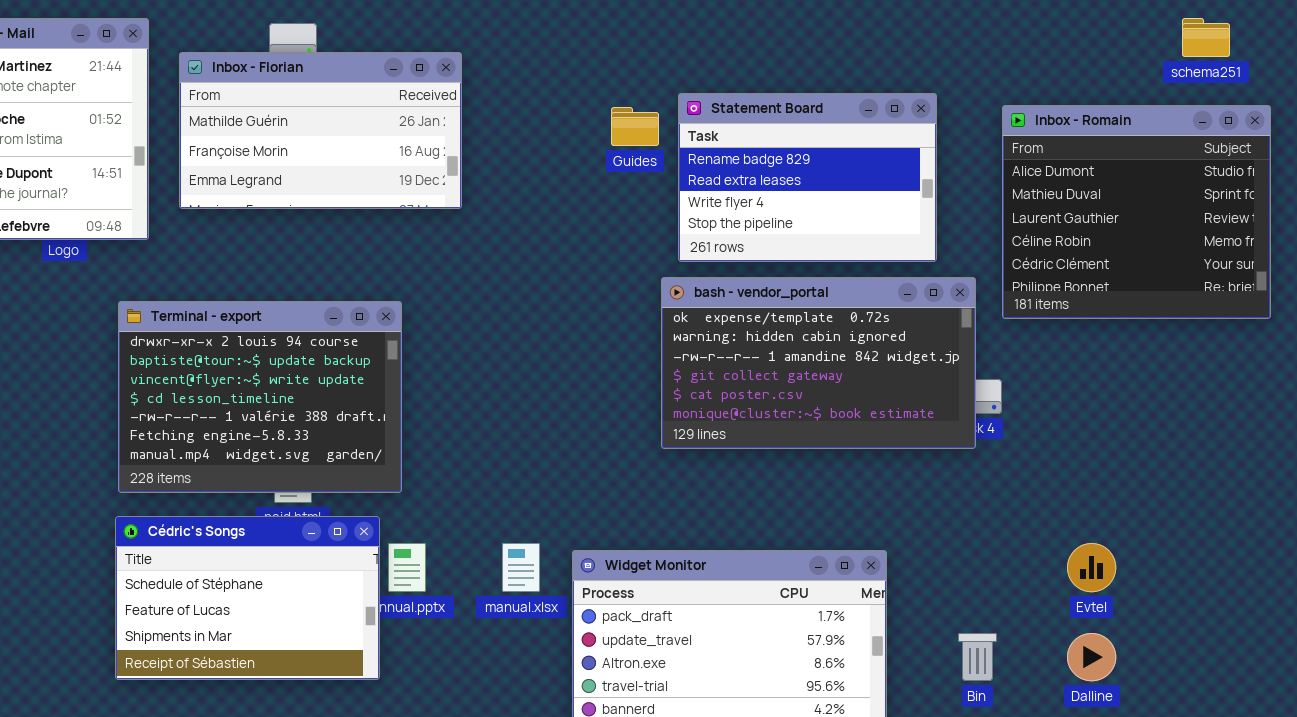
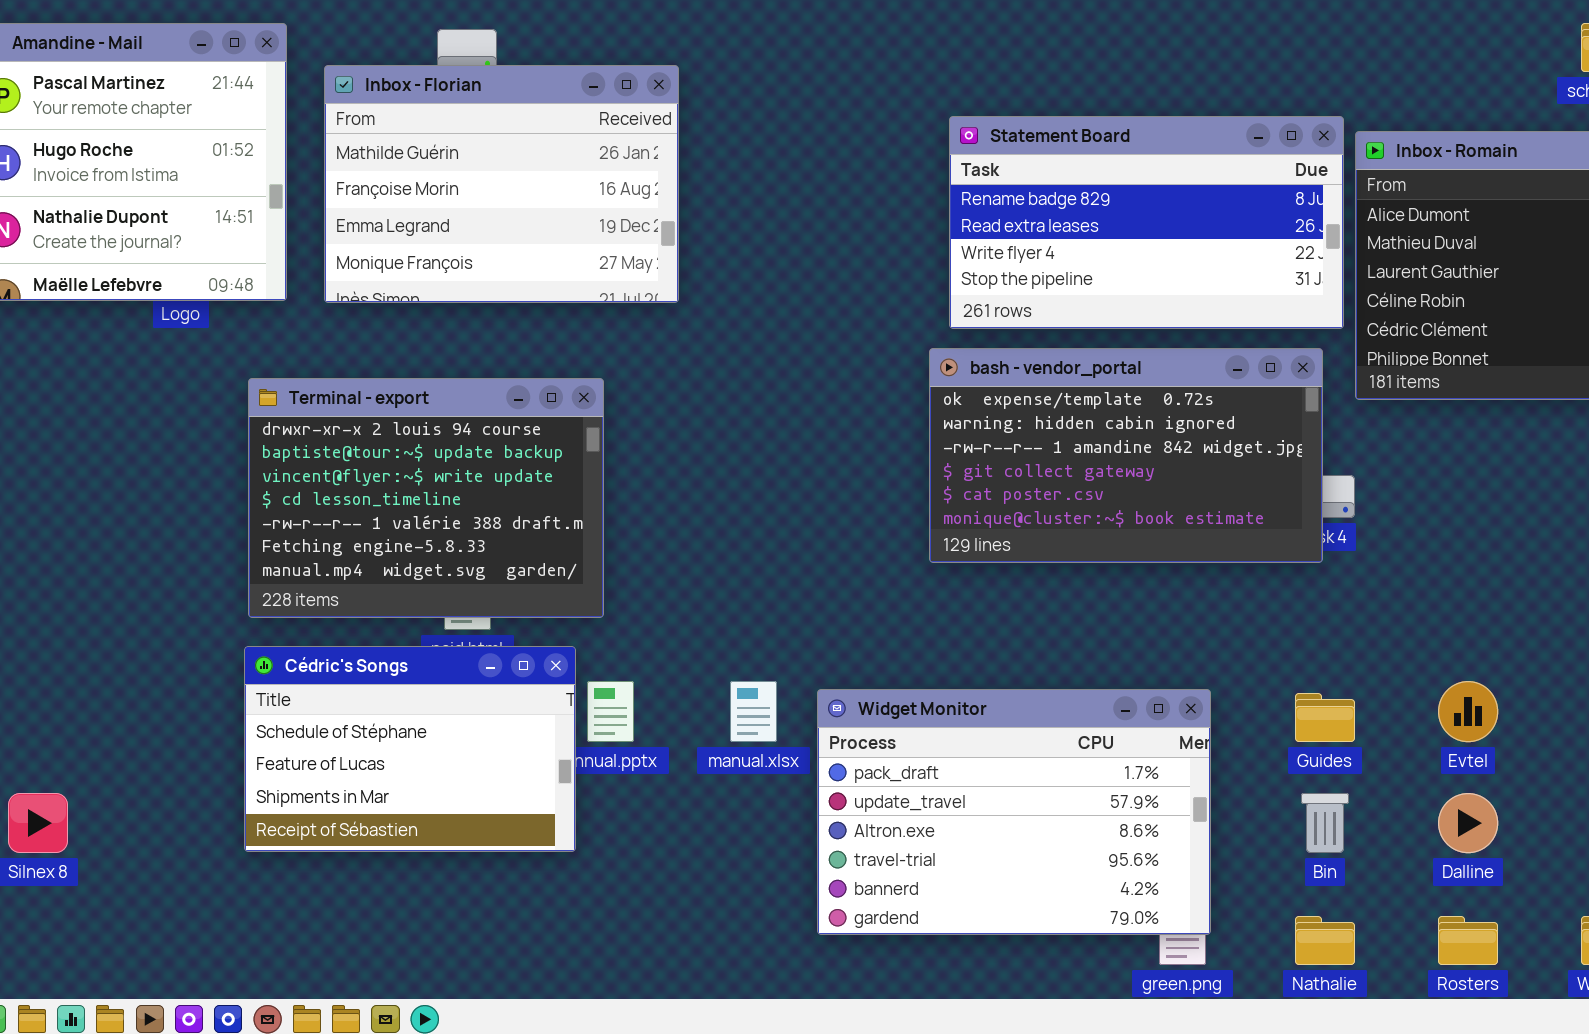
Inbox - Florian: [179,52,462,209] -> [324,65,679,303], resized
Statement Board: [678,93,937,262] -> [949,116,1344,329], resized
Guides: [611,107,659,146] -> [1295,693,1355,742], moved

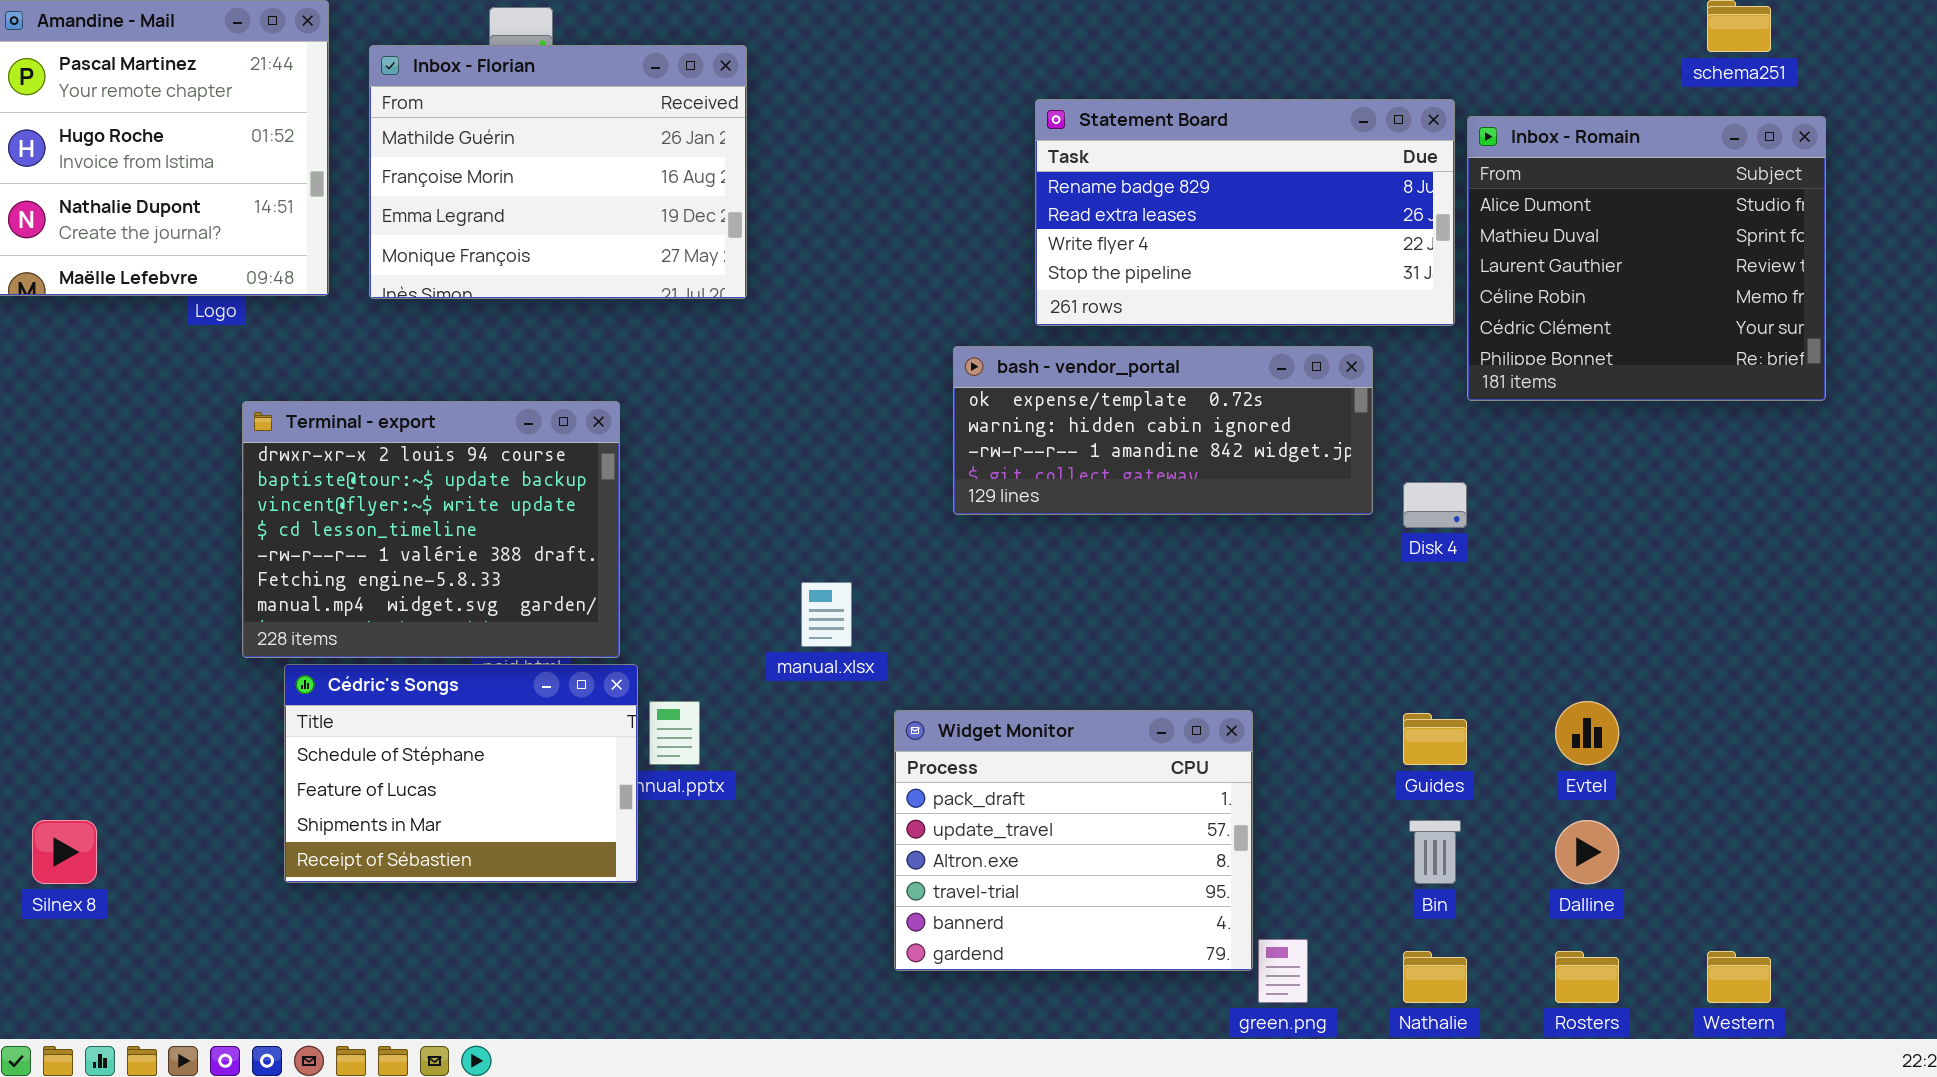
bash - vendor_portal: [929,348,1323,563] -> [953,346,1373,515], moved, resized
Terminal - export: [248,378,604,618] -> [242,401,620,658], moved
manual.xlsx: [730,681,777,742] -> [801,582,852,647], moved
Widget Monitor: [817,689,1211,935] -> [894,710,1253,971], resized

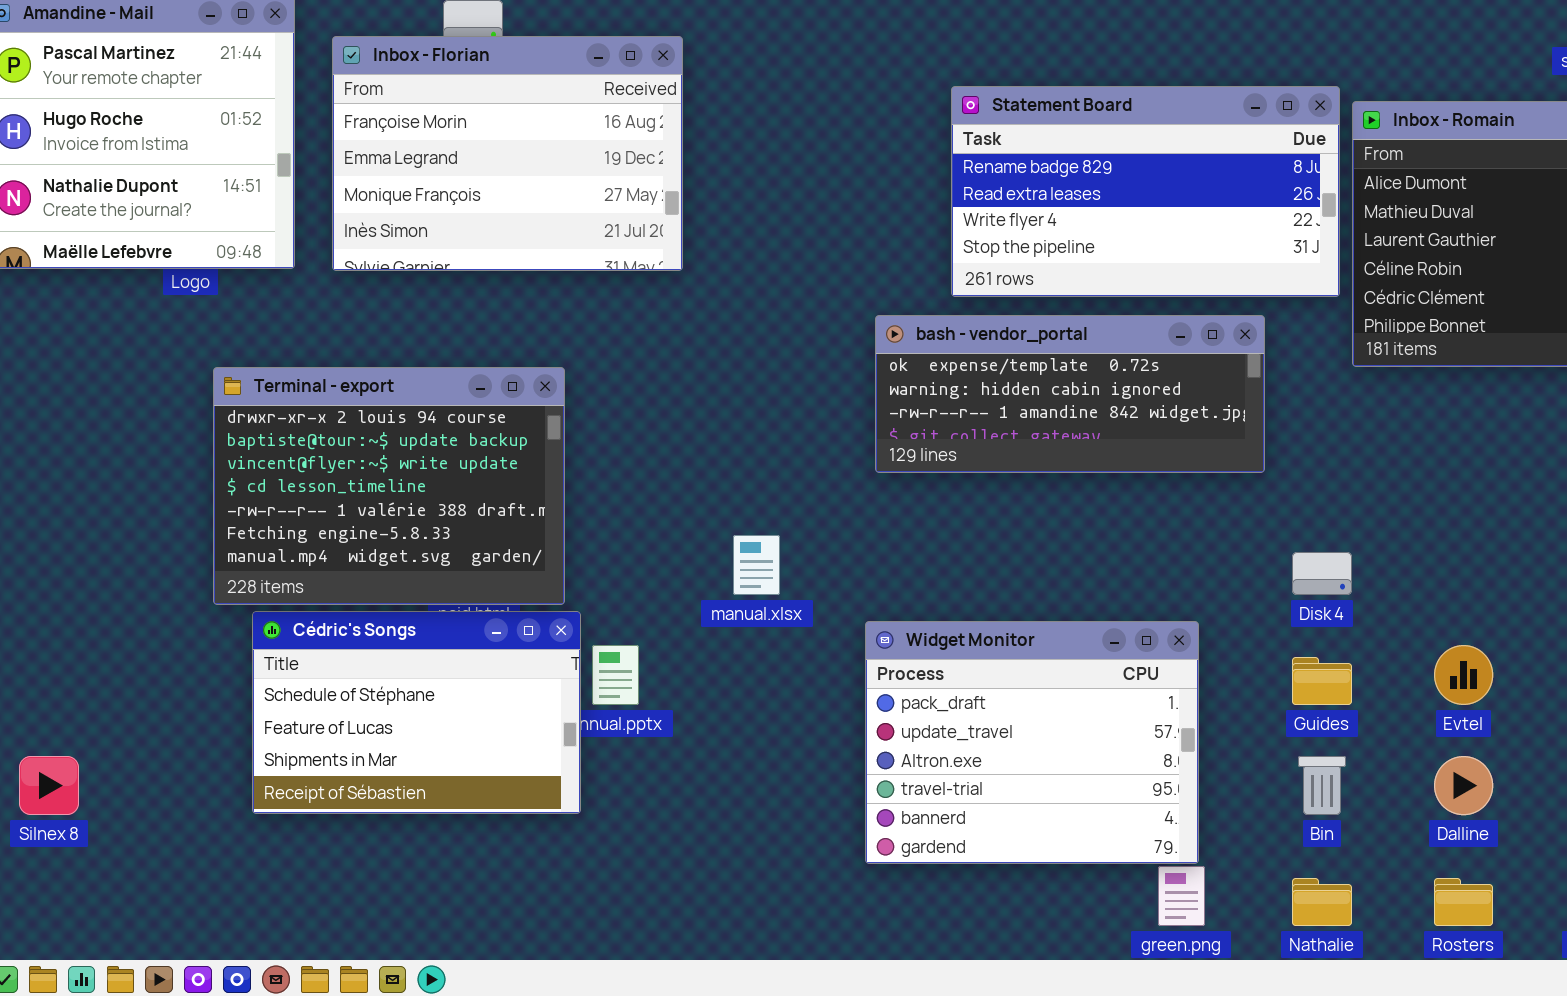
Inbox - Florian: [369,45,747,299] -> [332,36,683,271], scrolled down 1 row
Disk 4: [1403,482,1467,528] -> [1292,552,1352,595], moved
Widget Monitor: [894,710,1253,971] -> [865,621,1199,864], moved

